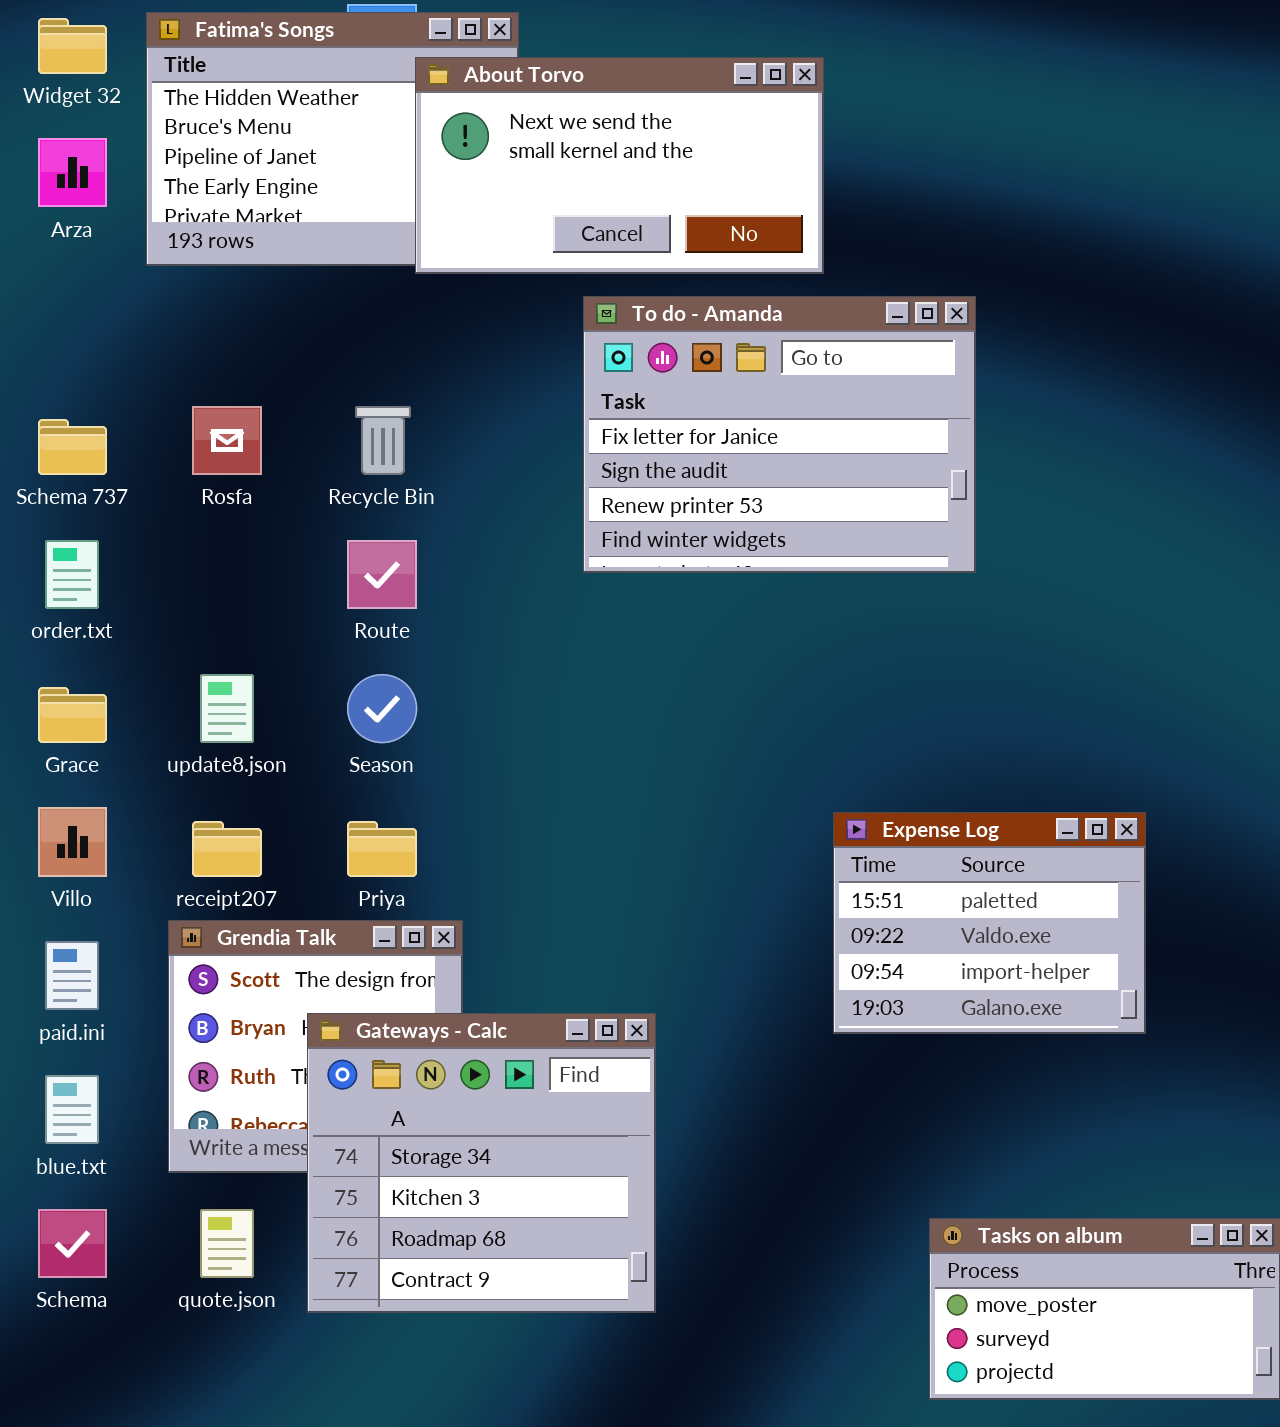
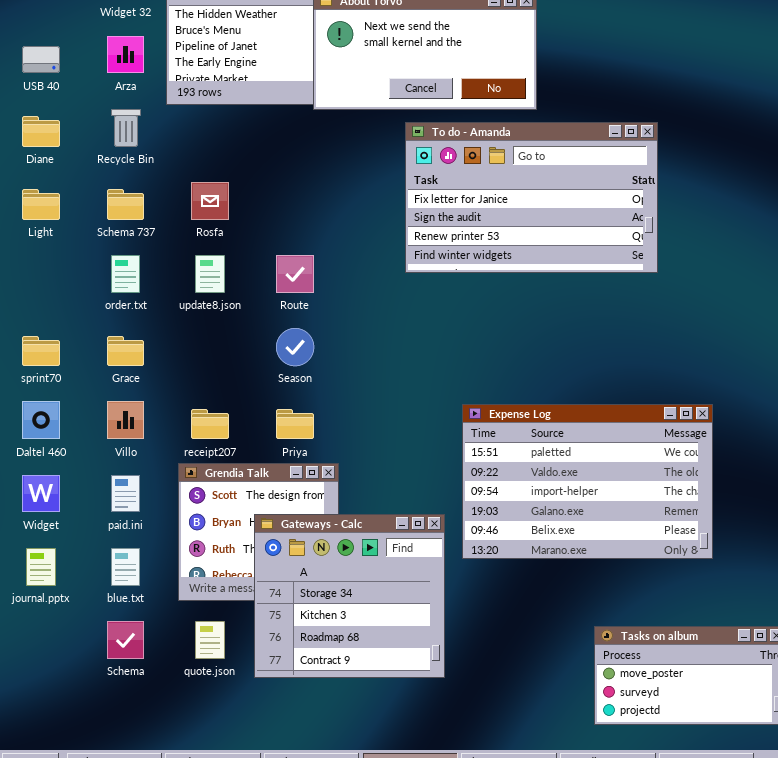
To do - Amanda: [583,296,976,573] -> [405,122,658,273], resized
Recycle Bin: [355,406,411,475] -> [111,109,141,147], moved
update8.json: [200,674,254,743] -> [195,255,225,293], moved
Expense Log: [833,812,1146,1034] -> [462,404,713,559], resized

